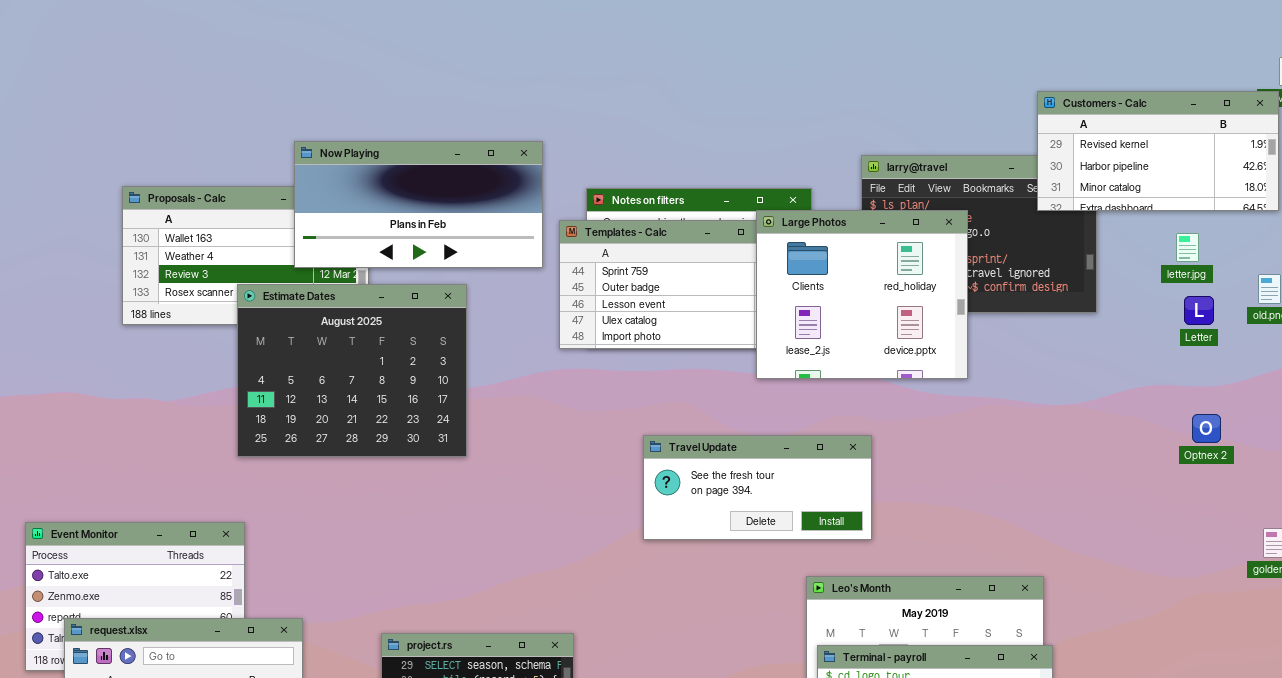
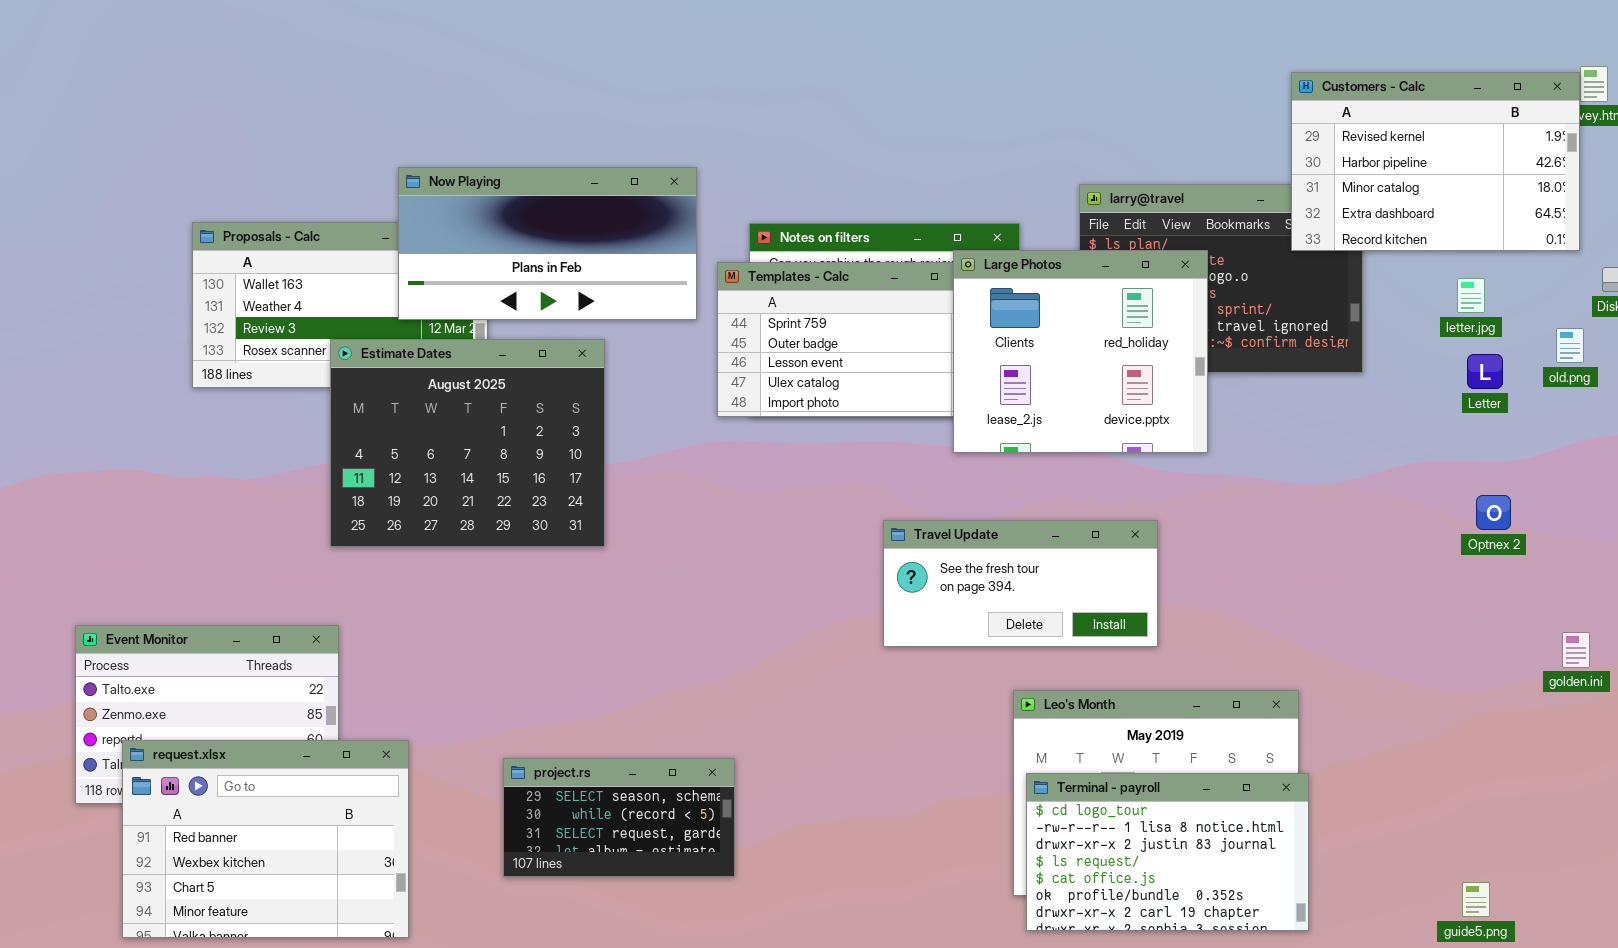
Customers - Calc: [1037,91,1279,211] -> [1291,72,1580,251], resized
Travel Update: [643,435,872,540] -> [883,520,1158,647], moved

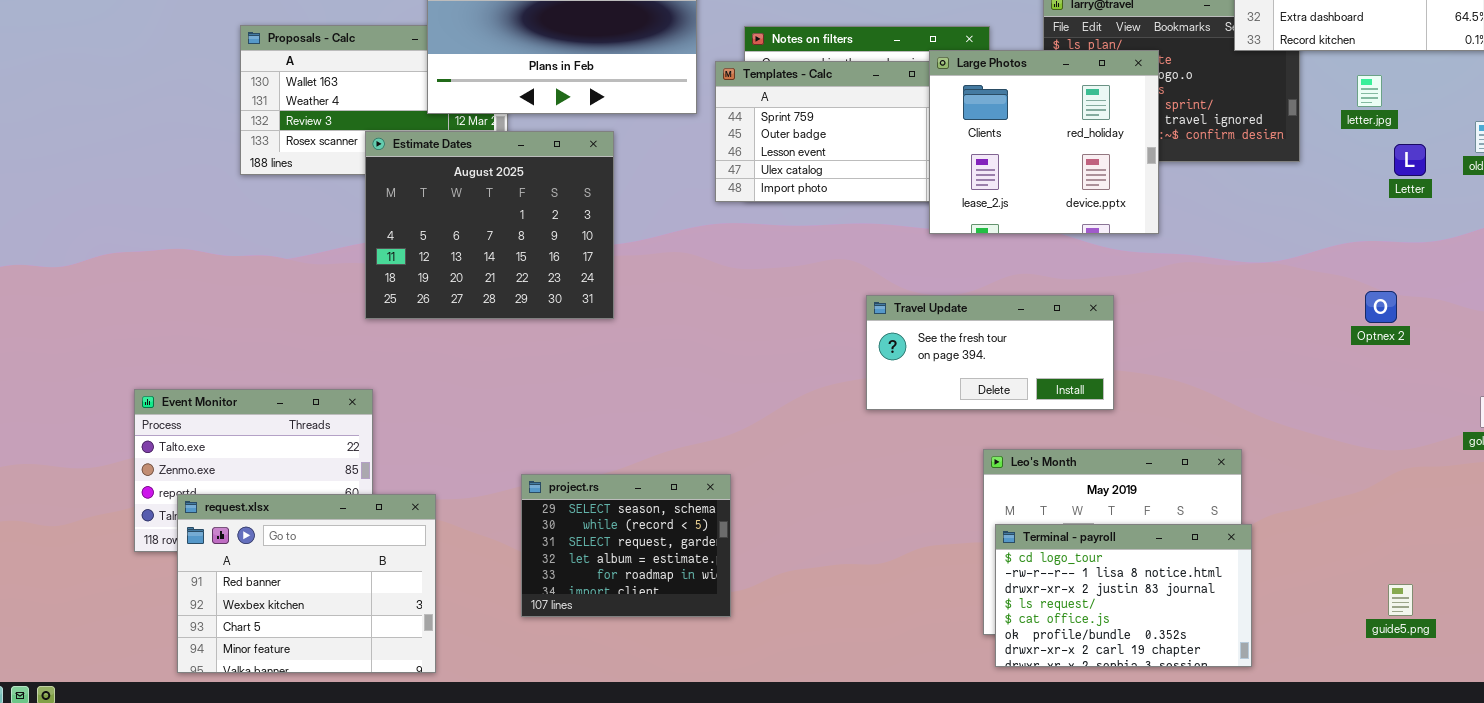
letter.jpg: [1457,278,1485,313] -> [1357,75,1382,107], moved
Optnex 2: [1476,495,1511,530] -> [1365,291,1397,323], moved
project.rs: [503,758,735,877] -> [521,474,731,617], resized
guide5.png: [1462,882,1490,917] -> [1388,584,1413,616], moved

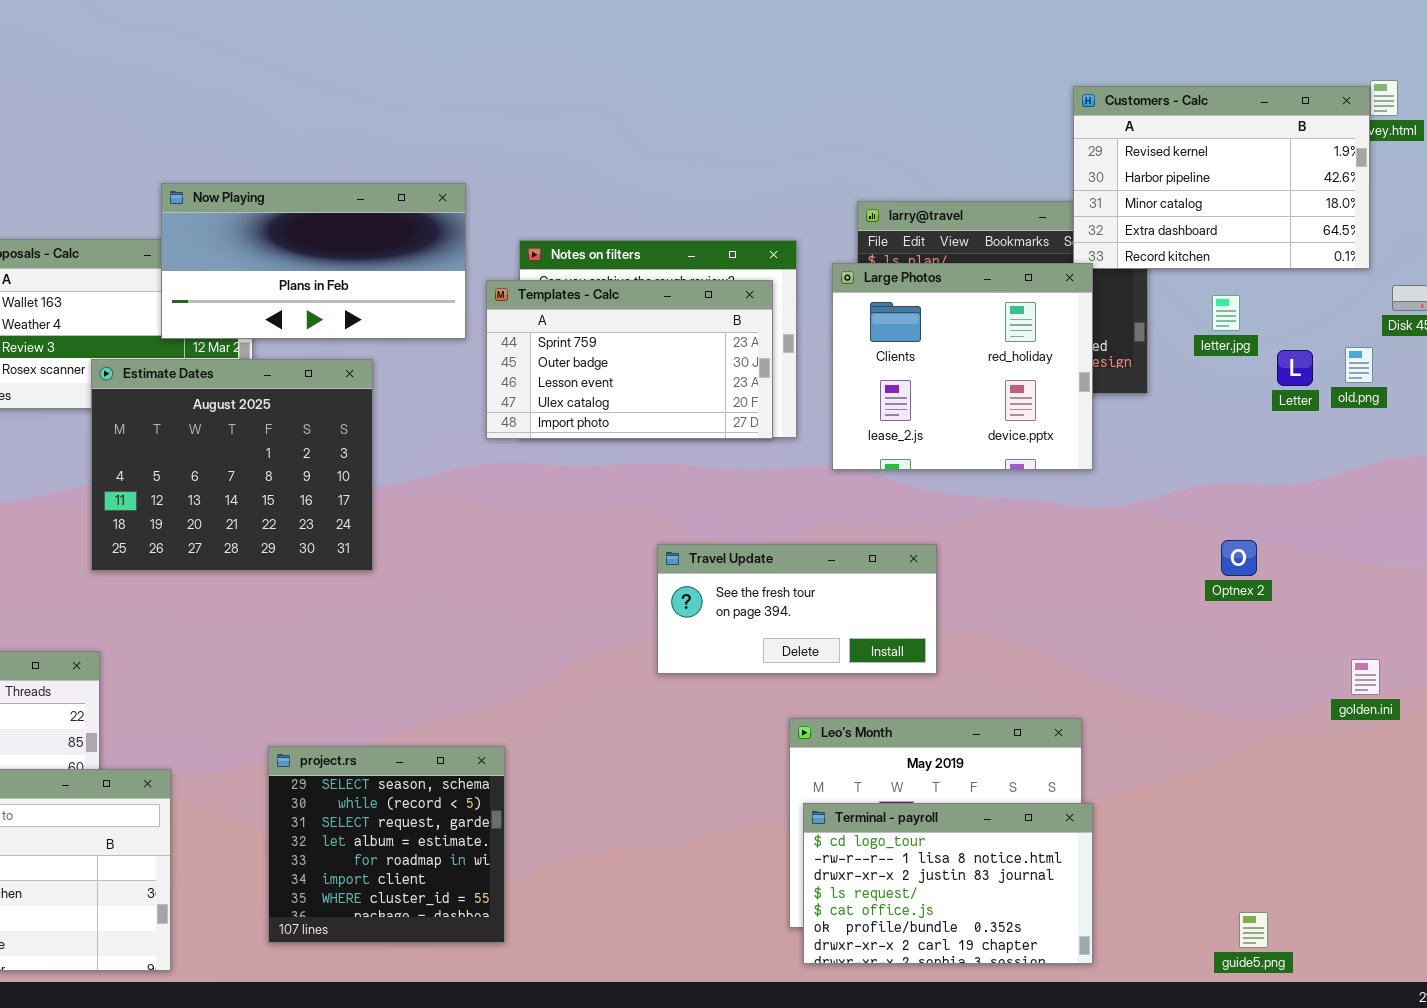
Large Photos: [929,50,1159,234] -> [832,263,1093,470], moved
Letter: [1394,144,1426,176] -> [1277,350,1313,386], moved
project.rs: [521,474,731,617] -> [268,746,505,943], resized
guide5.png: [1388,584,1413,616] -> [1239,912,1268,948], moved

